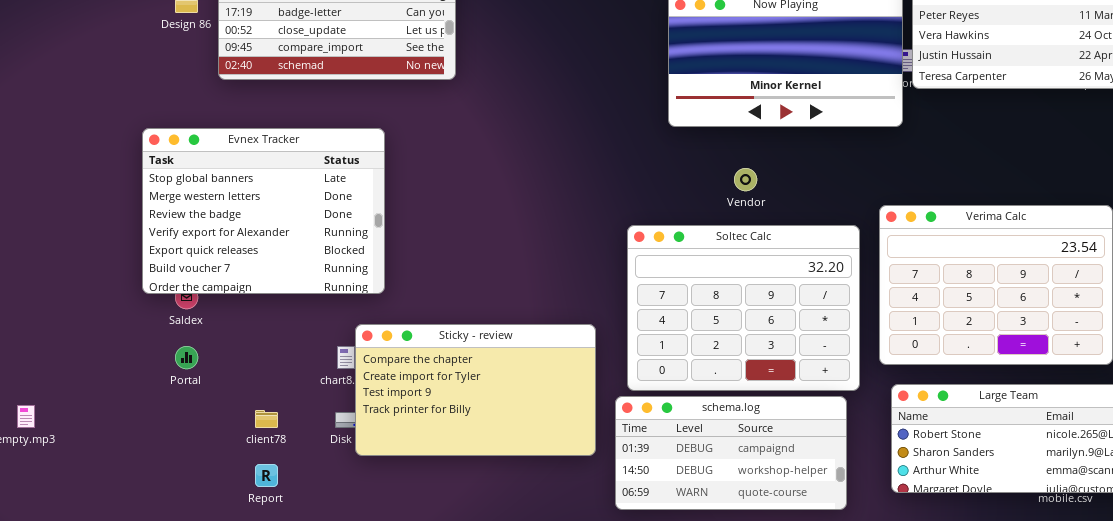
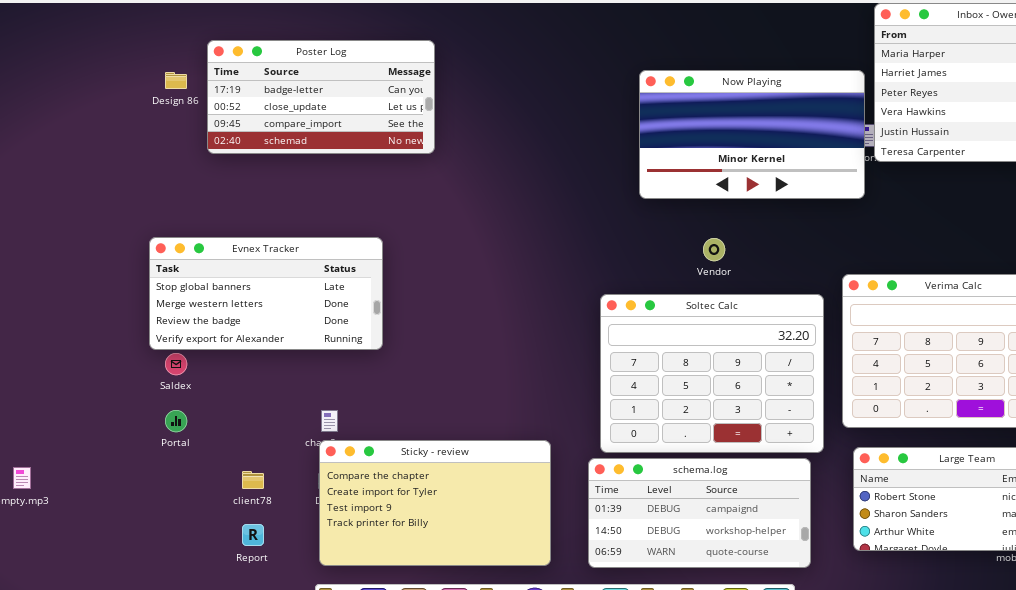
Evnex Tracker: [142,128,385,294] -> [149,237,383,350], moved, resized
Sticky - review: [355,324,596,456] -> [319,440,551,566], moved

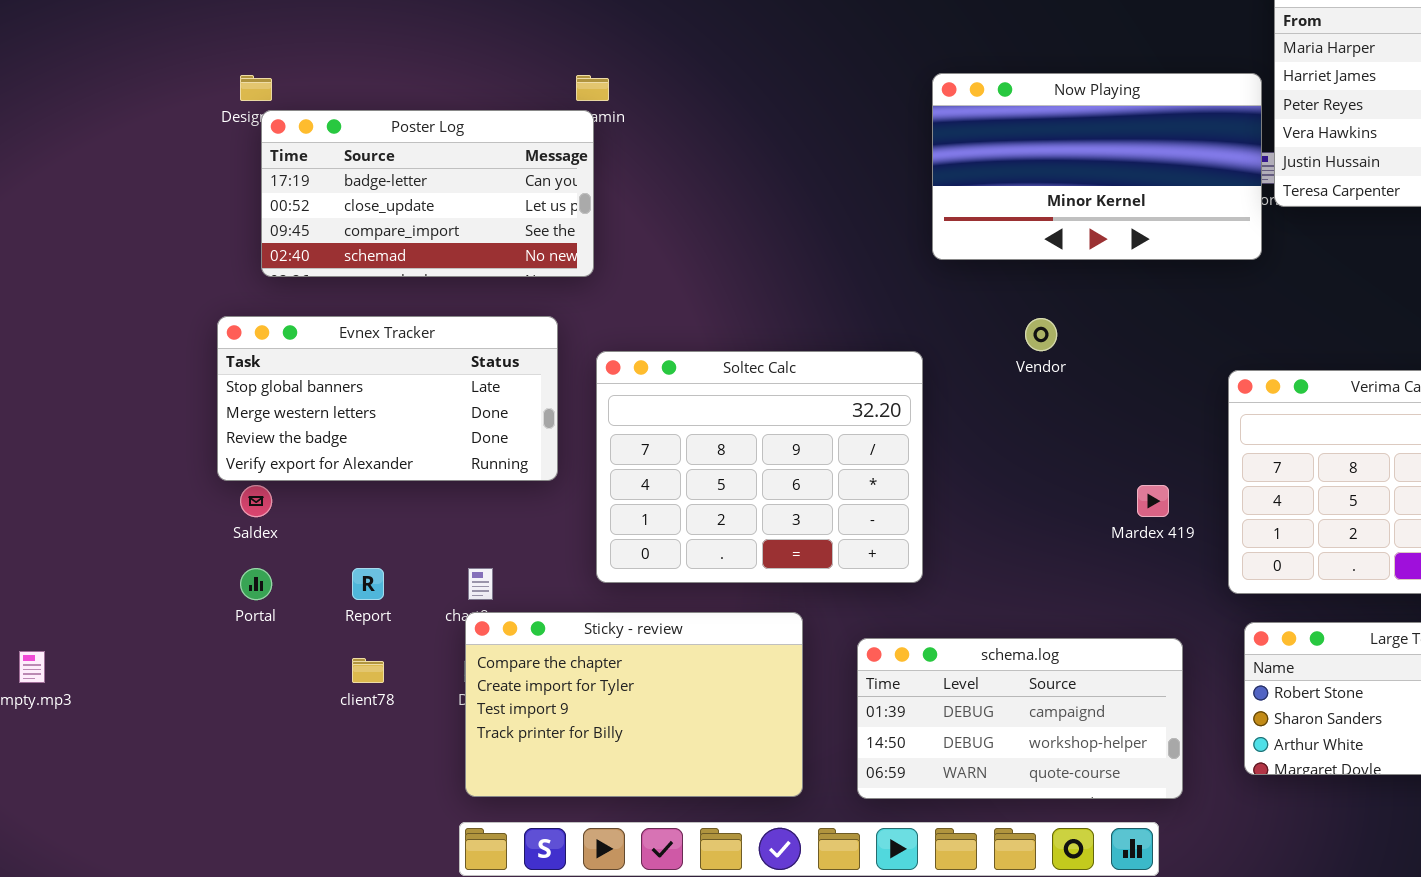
Poster Log: [207,40,435,154] -> [261,110,594,277], moved
Soltec Calc: [600,294,824,453] -> [596,351,923,583], moved
Report: [242,524,264,546] -> [352,568,384,600], moved

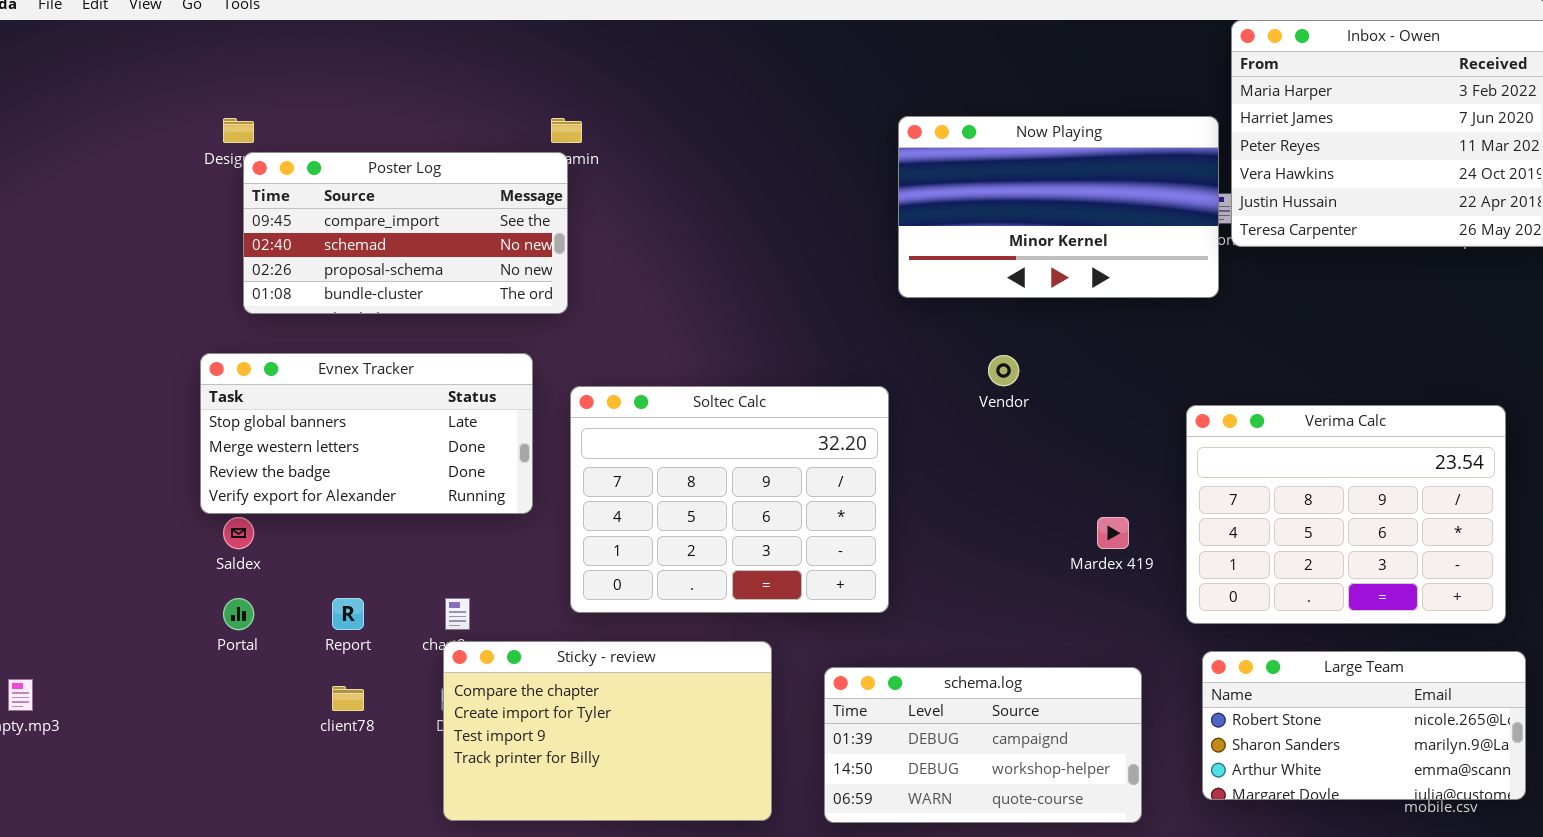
Poster Log: [261,110,594,277] -> [243,152,568,314], scrolled down 2 rows

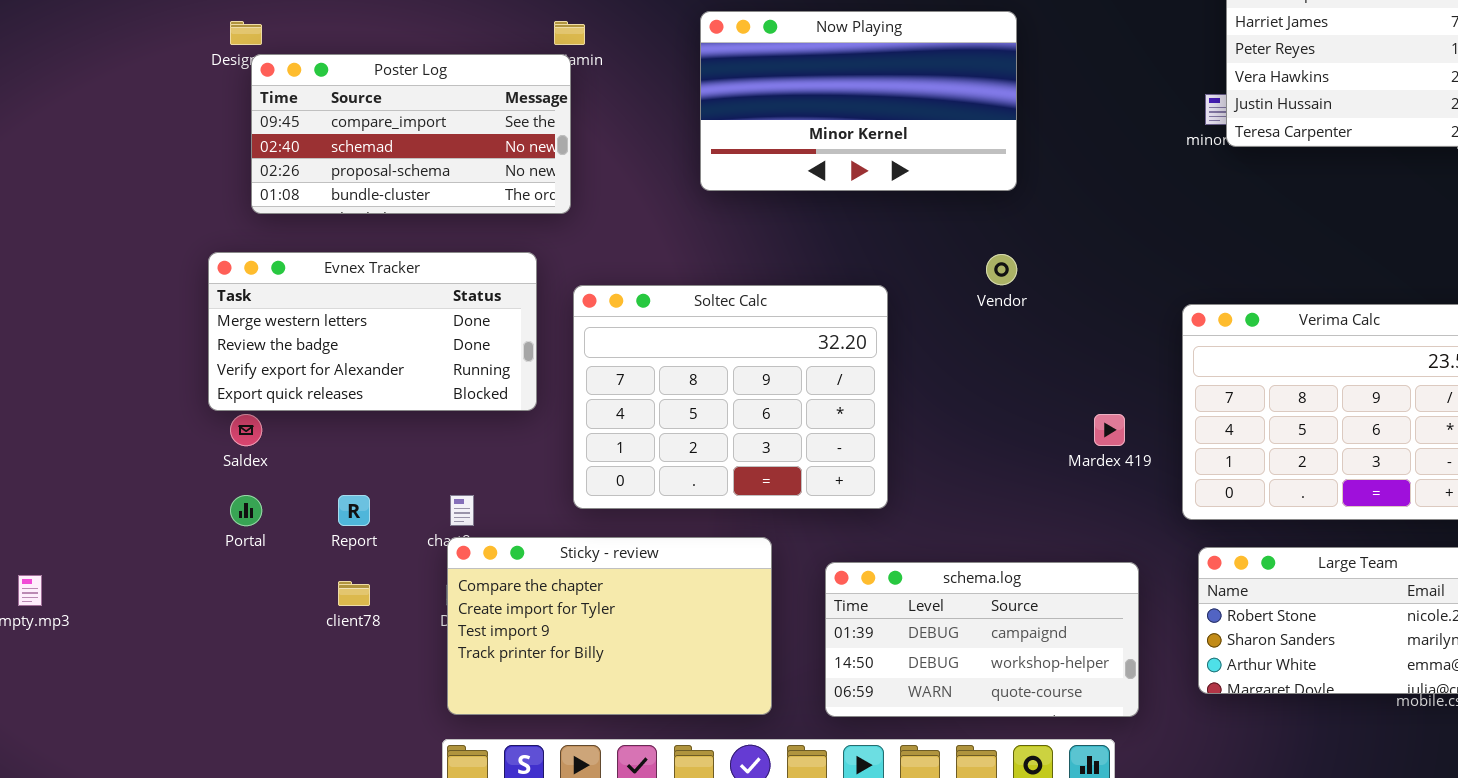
Now Playing: [898,116,1219,298] -> [700,11,1017,191], moved
Evnex Tracker: [200,353,533,514] -> [208,252,537,411], scrolled down 1 row

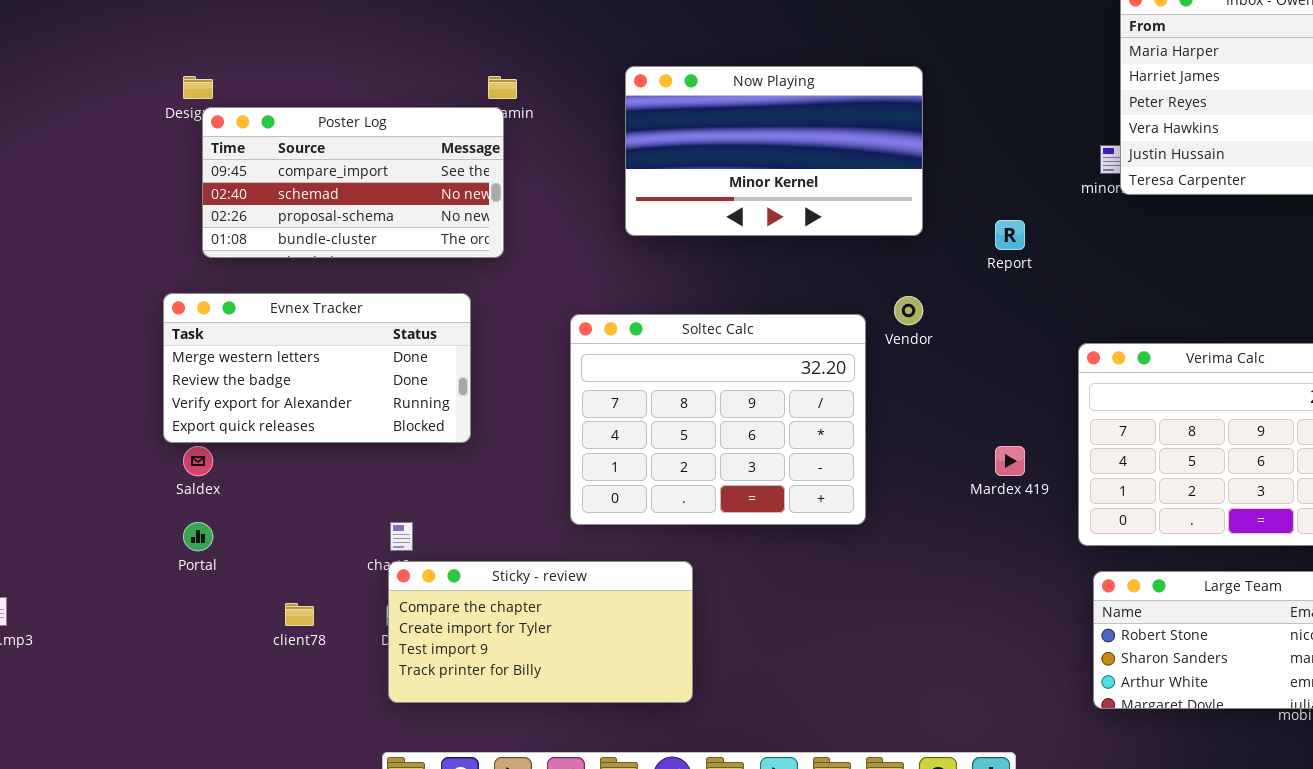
Soltec Calc: [573,285,888,509] -> [570,314,866,525], moved
Report: [338,495,370,526] -> [995,220,1025,250], moved
Sticky - review: [447,537,772,715] -> [388,561,693,703], resized
schema.log: [825,562,1139,717] -> none, closed

